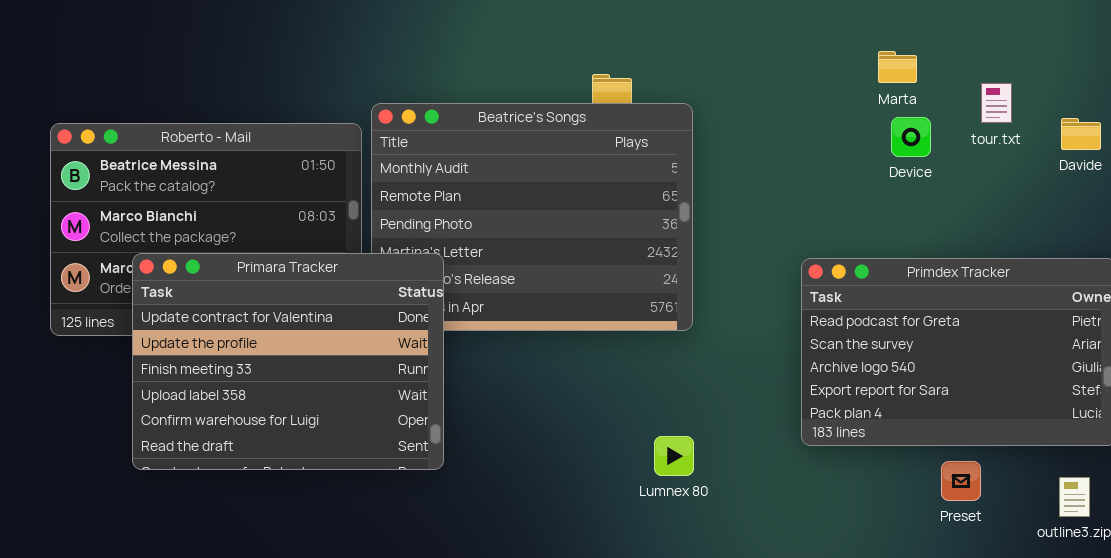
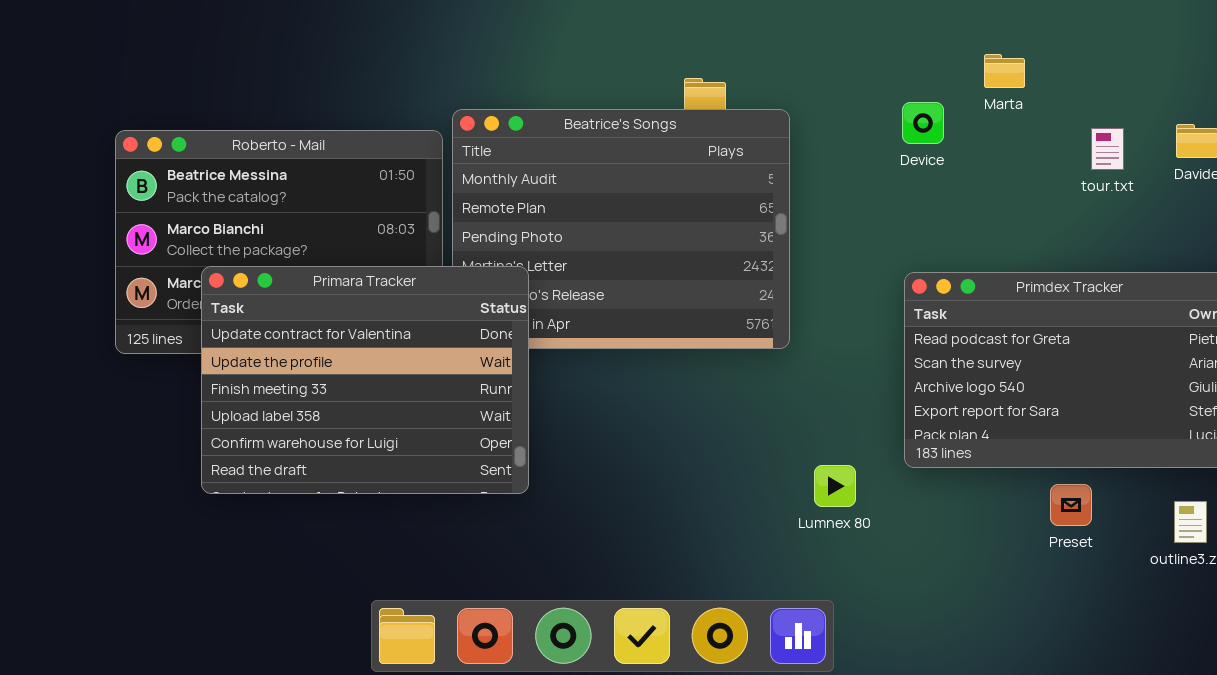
tour.txt: [981,83,1012,123] -> [1091,128,1124,170], moved
Device: [891,117,931,157] -> [902,102,944,144], moved
Lumnex 80: [654,436,694,476] -> [814,465,856,507], moved

